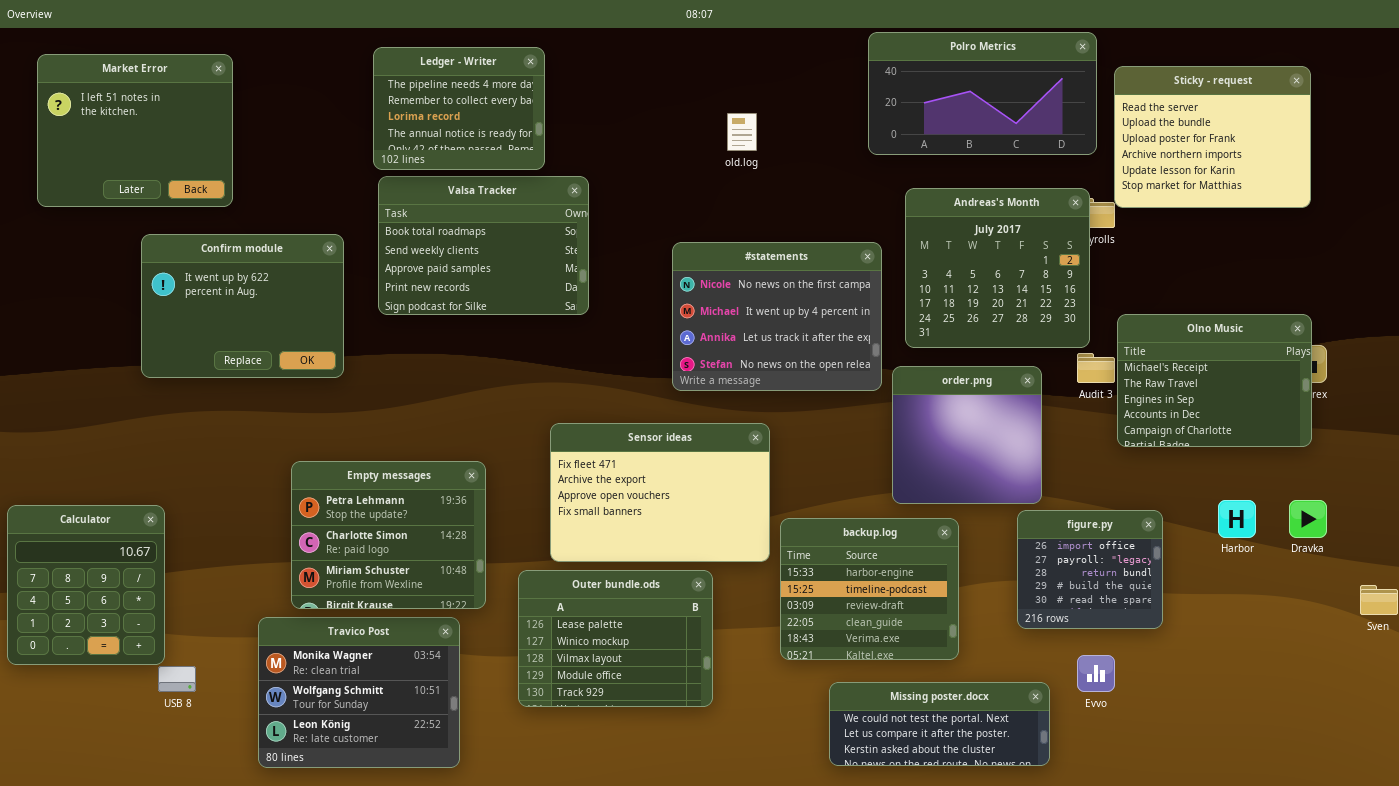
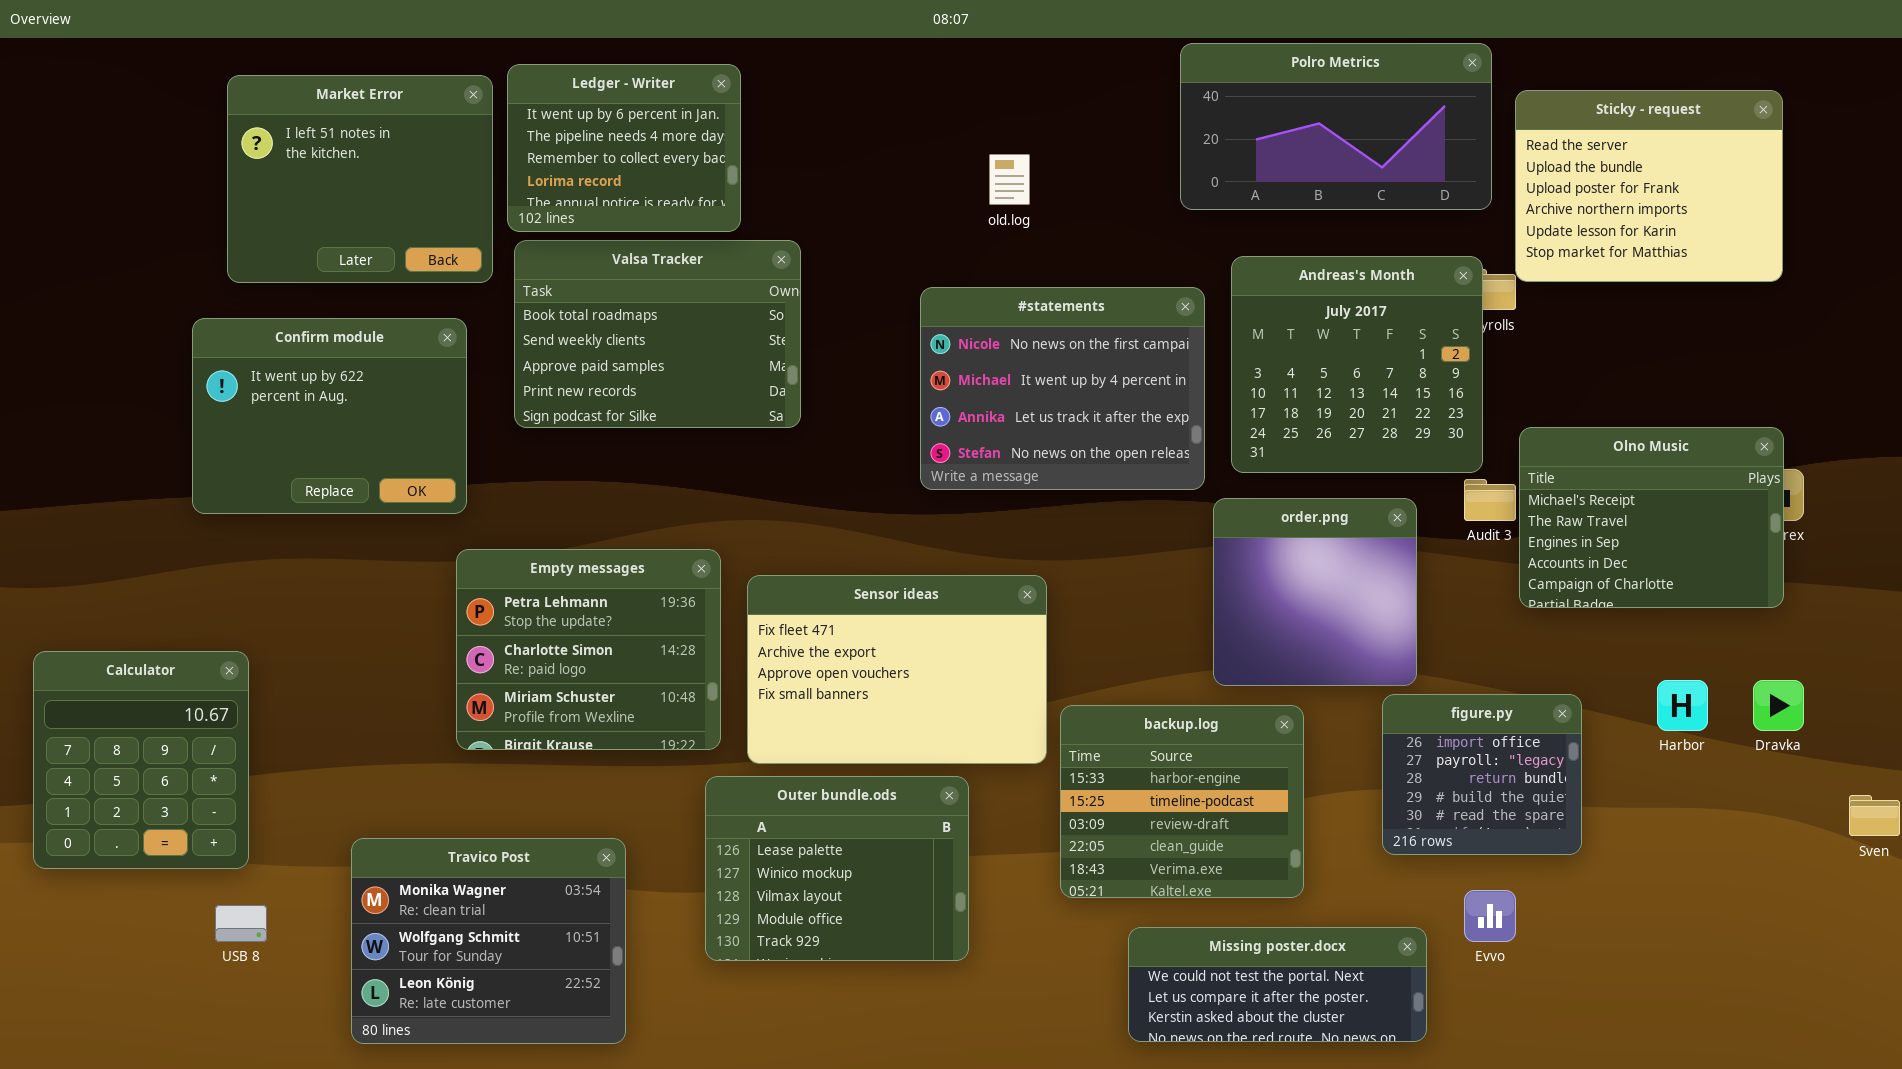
Ledger - Writer: [373,47,545,170] -> [507,64,741,232], scrolled up 1 row
Market Error: [37,54,233,207] -> [227,75,493,283], moved
#statements: [672,242,882,391] -> [920,287,1205,490], moved
Empty messages: [291,461,486,609] -> [456,549,721,750], moved
Calculator: [7,505,165,665] -> [33,651,249,869], moved

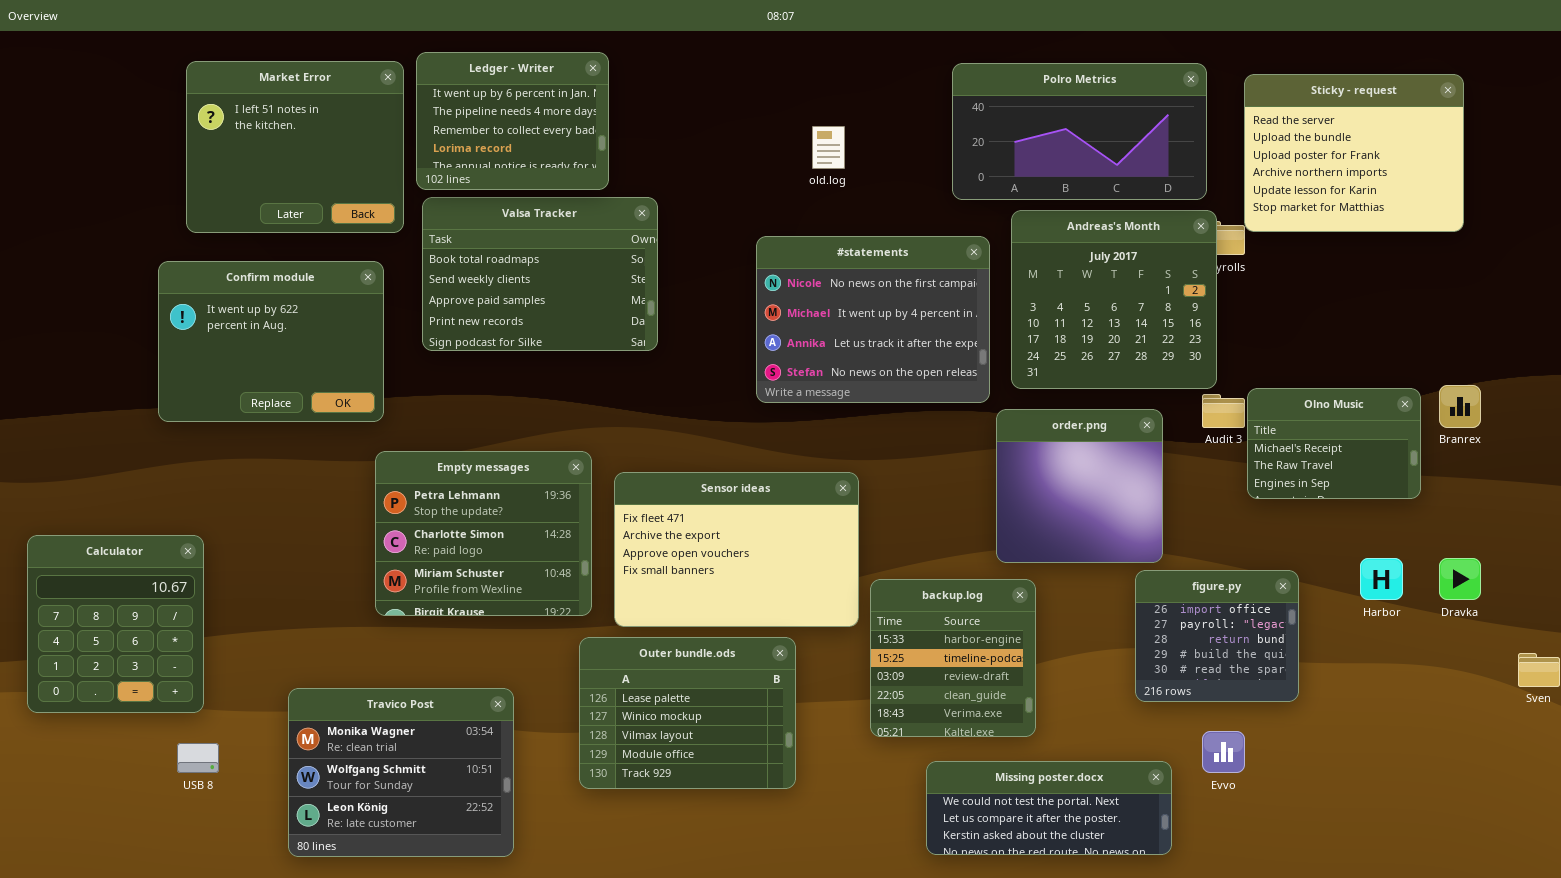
Polro Metrics: [1180,43,1492,210] -> [952,63,1207,200], moved
Olno Music: [1519,427,1784,608] -> [1247,388,1421,499], resized
backup.log: [1060,705,1304,898] -> [870,579,1036,737], resized

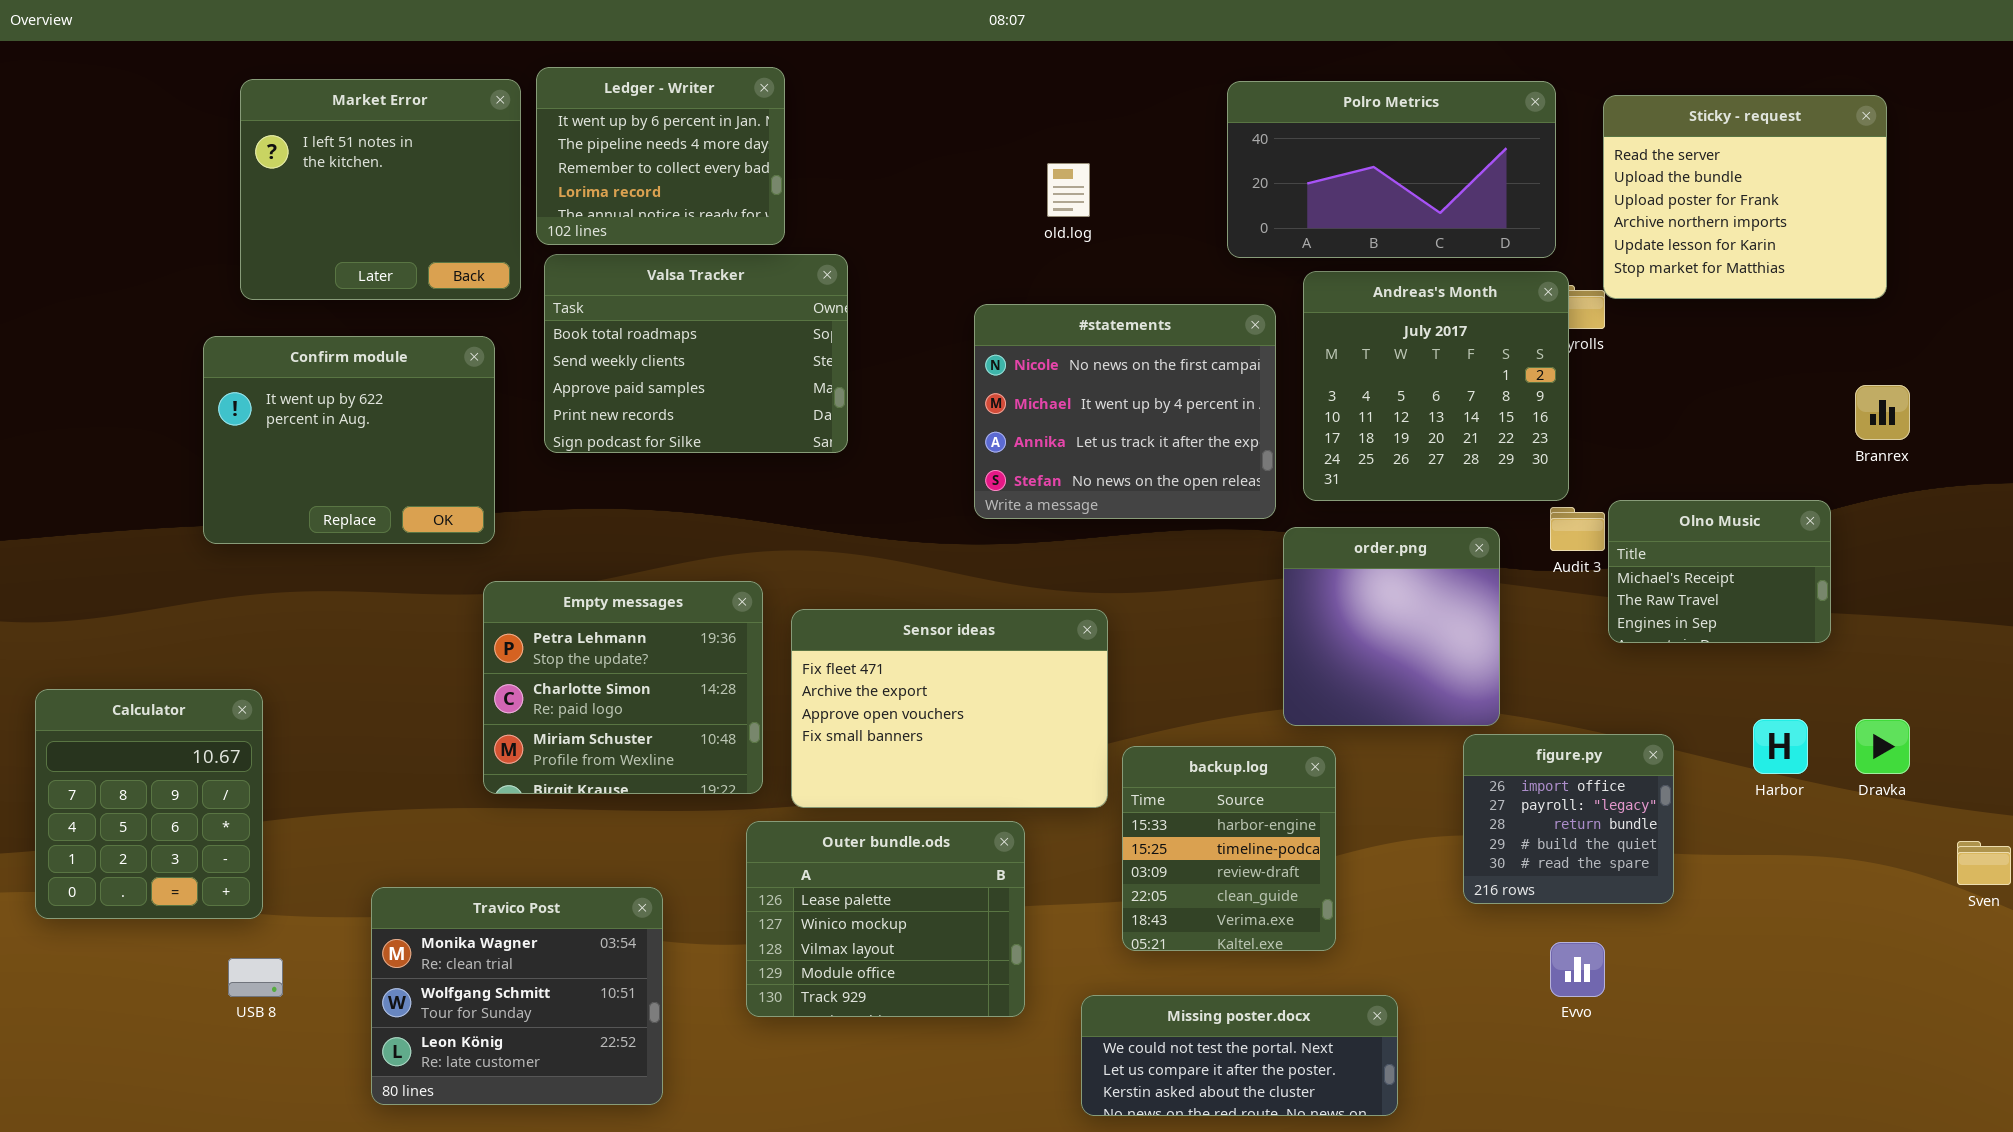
Branrex: [1439,385,1481,428] -> [1855,385,1910,440], moved
Missing poster.docx: [926,761,1172,855] -> [1081,995,1398,1116], moved

